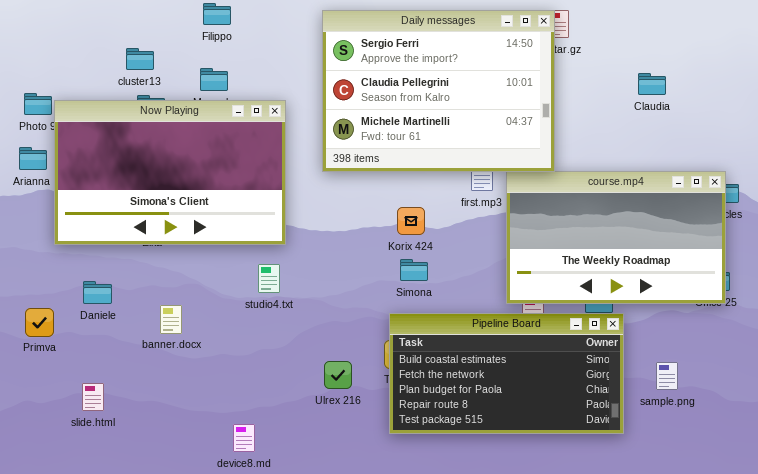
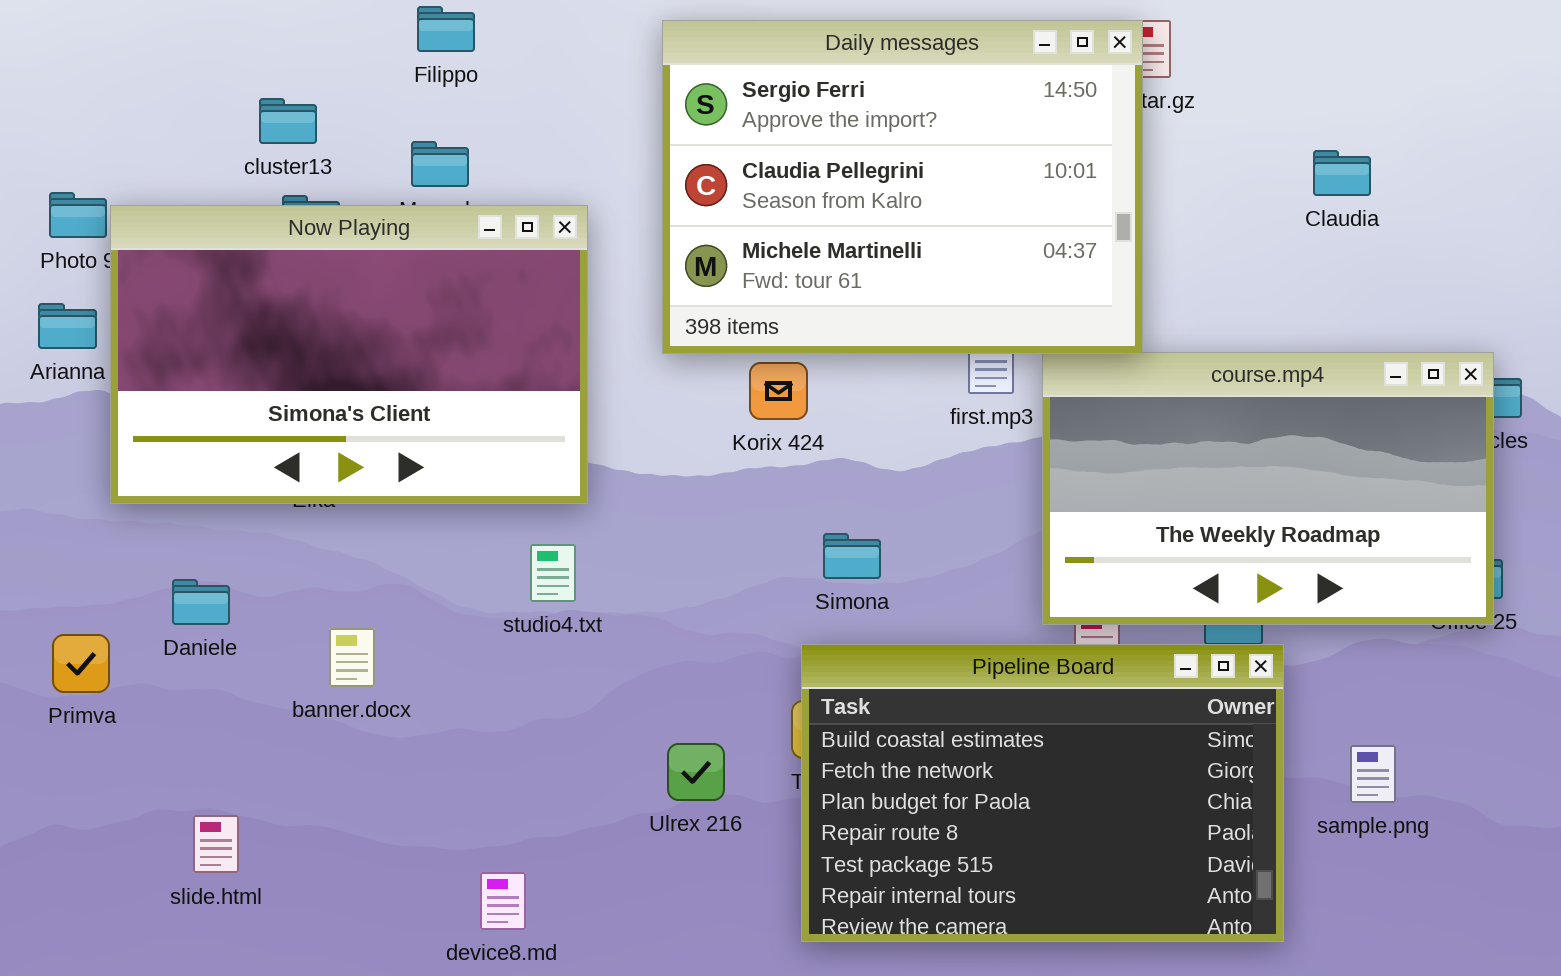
Korix 424: [397,207,425,235] -> [749,362,808,420], moved
Pipeline Board: [389,313,624,434] -> [801,644,1284,942], resized
slide.html: [82,383,104,411] -> [193,815,239,873], moved

